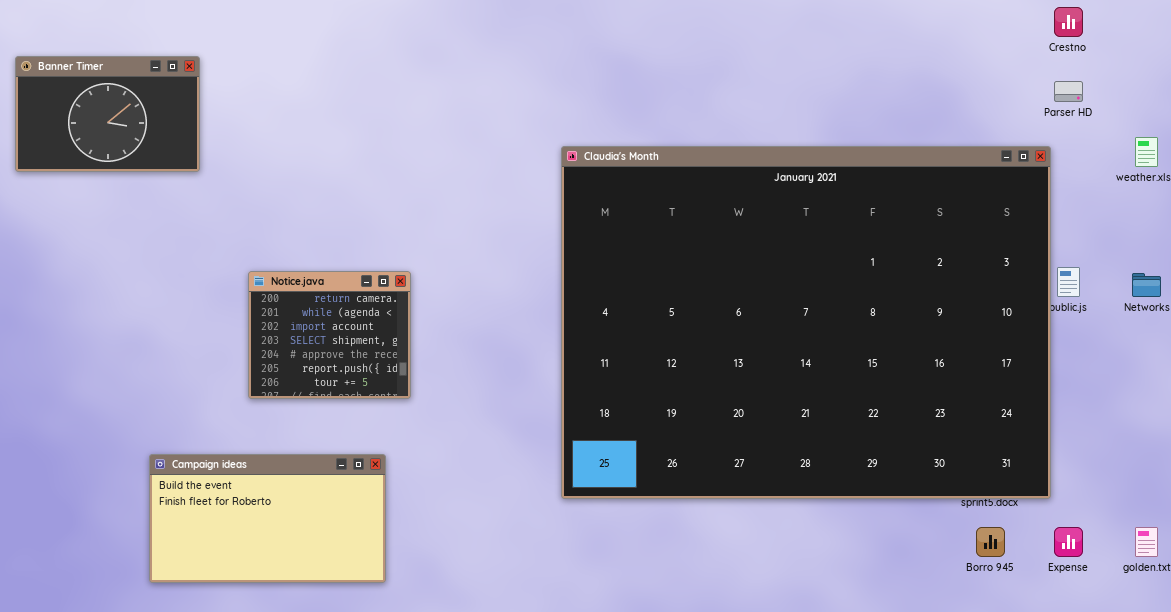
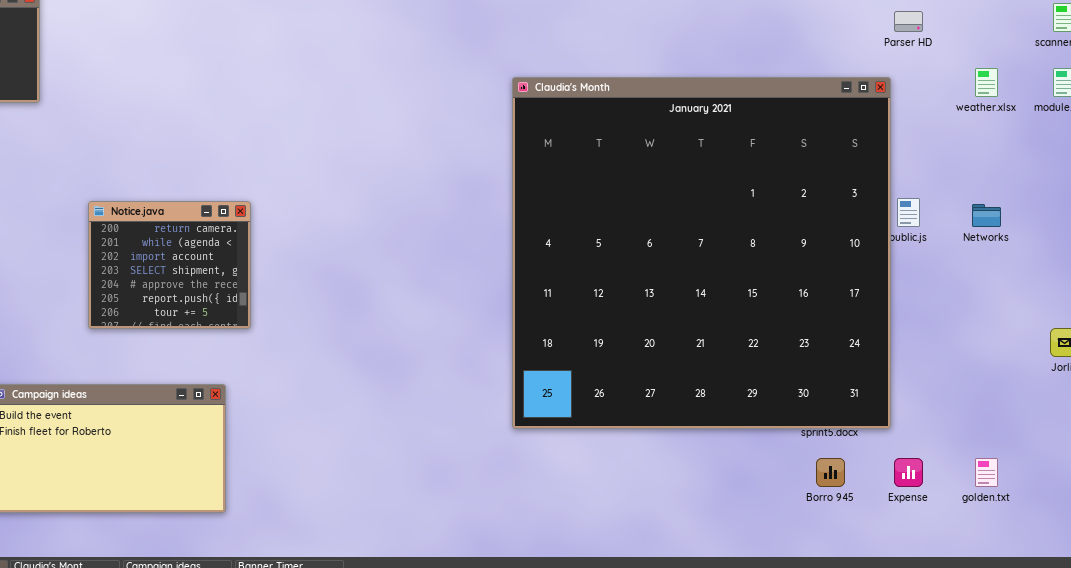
Claudia's Month: [561,146,1051,499] -> [512,77,891,429], resized

